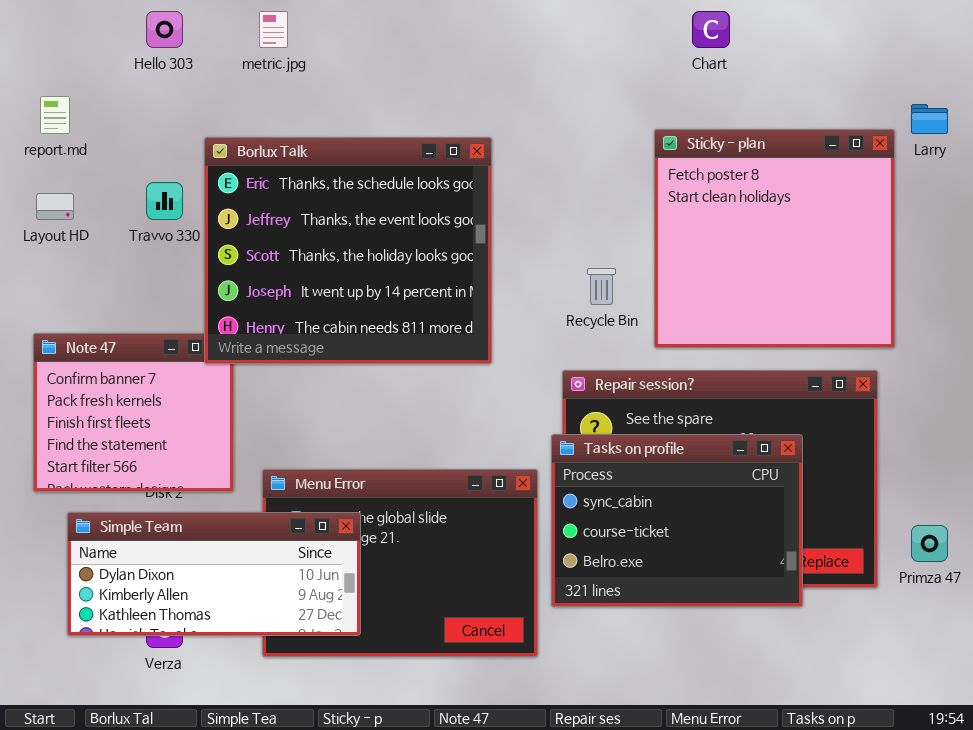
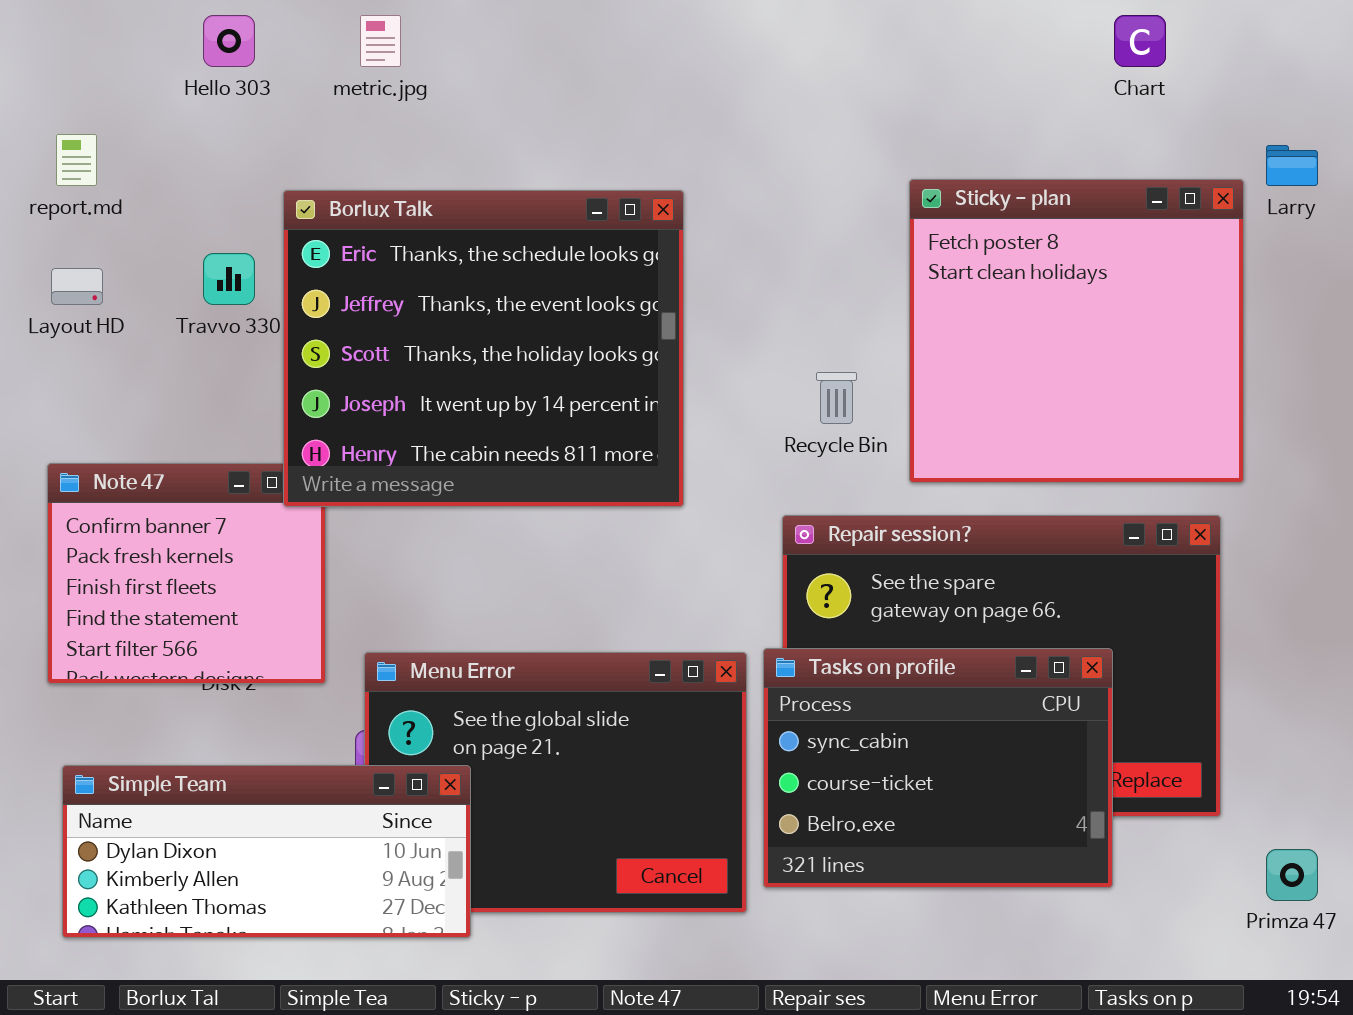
Chart: [692,11,730,48] -> [1114,15,1166,67], moved
Tasks on profile: [551,434,803,607] -> [763,648,1113,888], moved
Simple Team: [67,512,361,636] -> [62,765,471,938], moved
Primza 47: [911,525,948,562] -> [1266,849,1318,901], moved

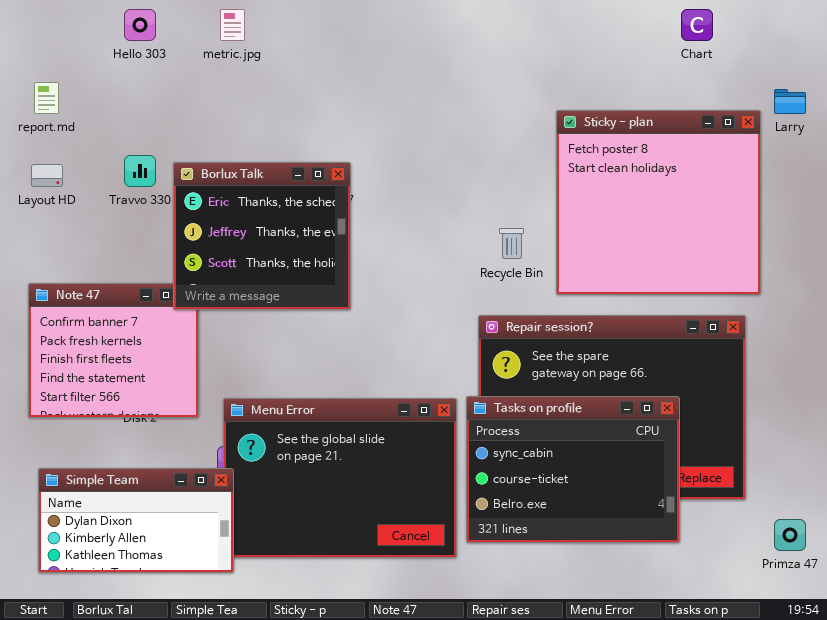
Borlux Talk: [283,190,684,507] -> [173,162,351,310], resized
Simple Team: [62,765,471,938] -> [38,468,234,573], resized

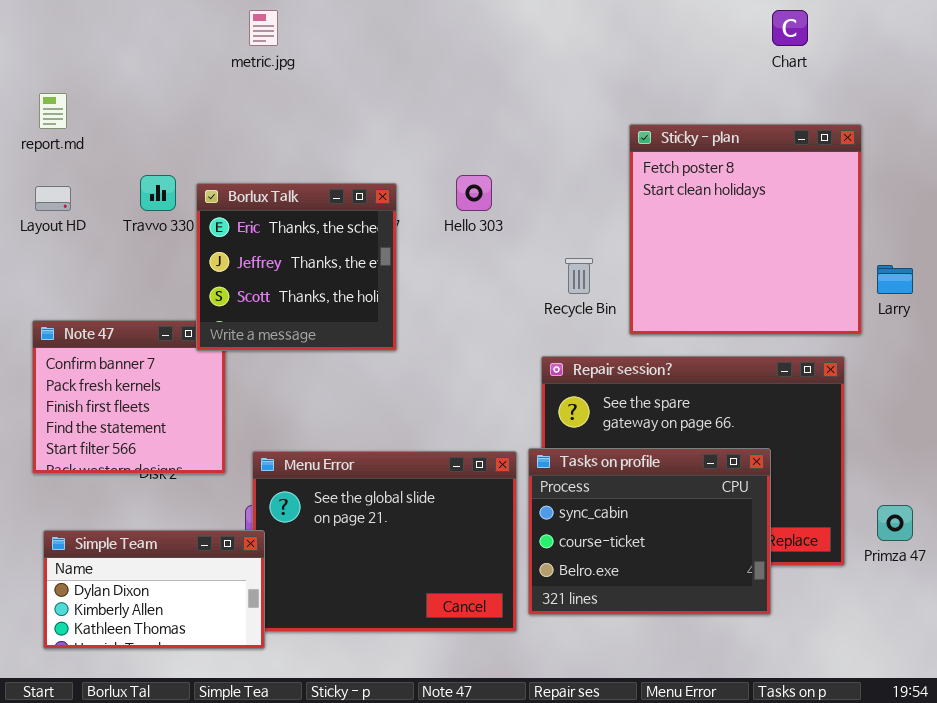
Hello 303: [124,9,156,41] -> [456,175,492,211], moved
Larry: [774,89,806,114] -> [877,265,913,294], moved
Primza 47: [774,519,806,551] -> [877,505,913,541], moved

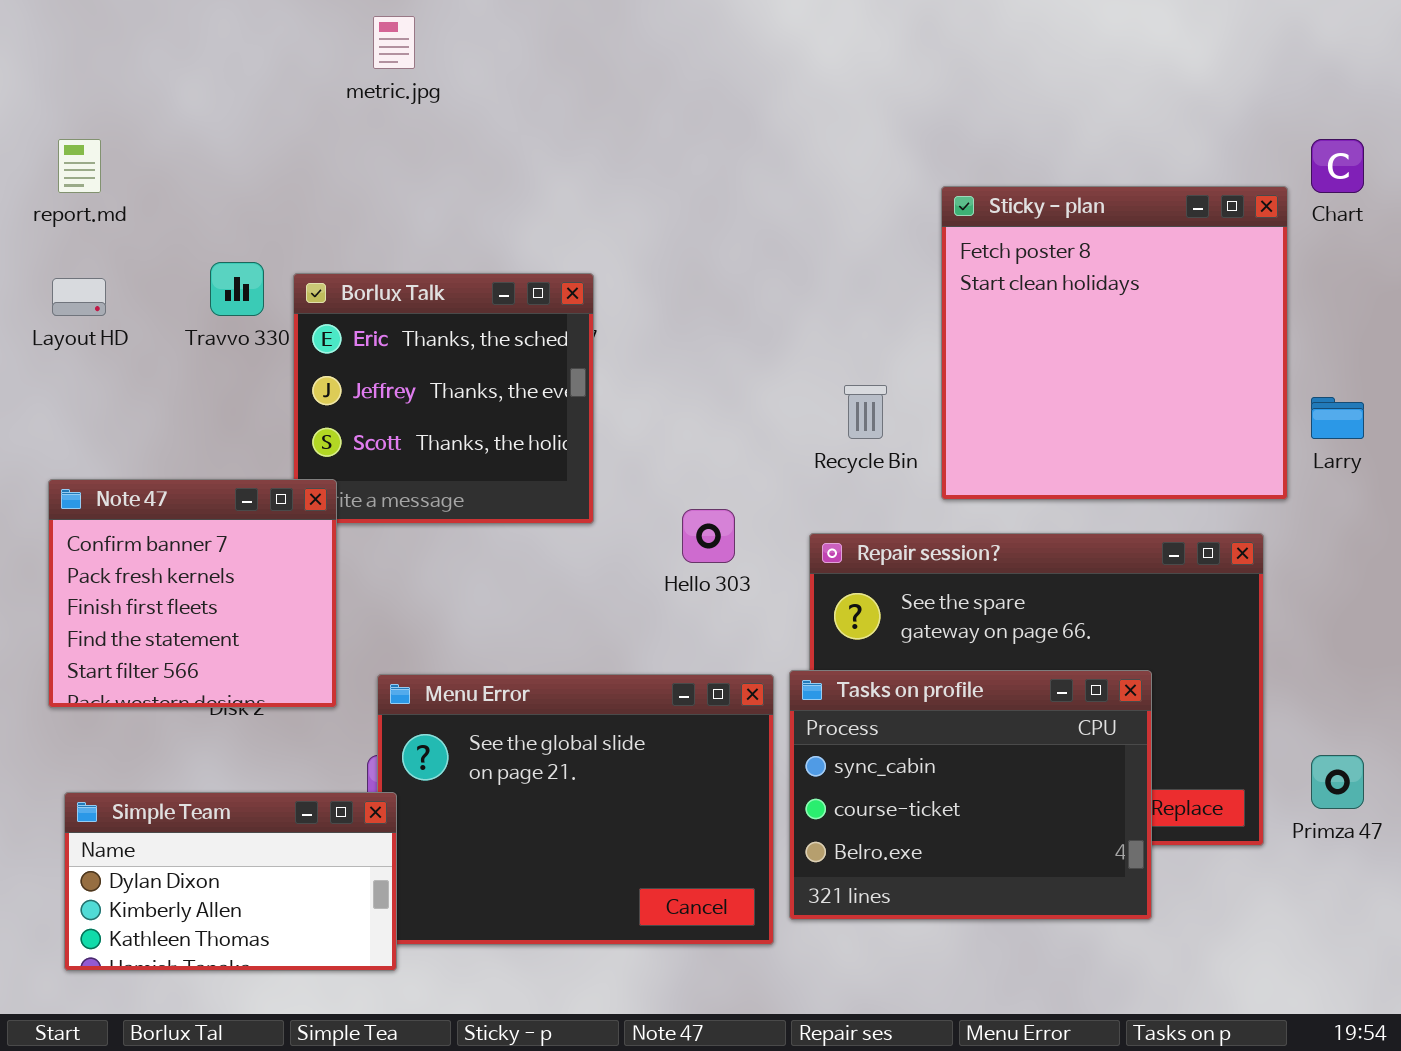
Chart: [772,10,808,46] -> [1311,139,1364,193], moved
Hello 303: [456,175,492,211] -> [682,509,735,563], moved
Note 47: [32,320,226,474] -> [48,479,337,708], raised

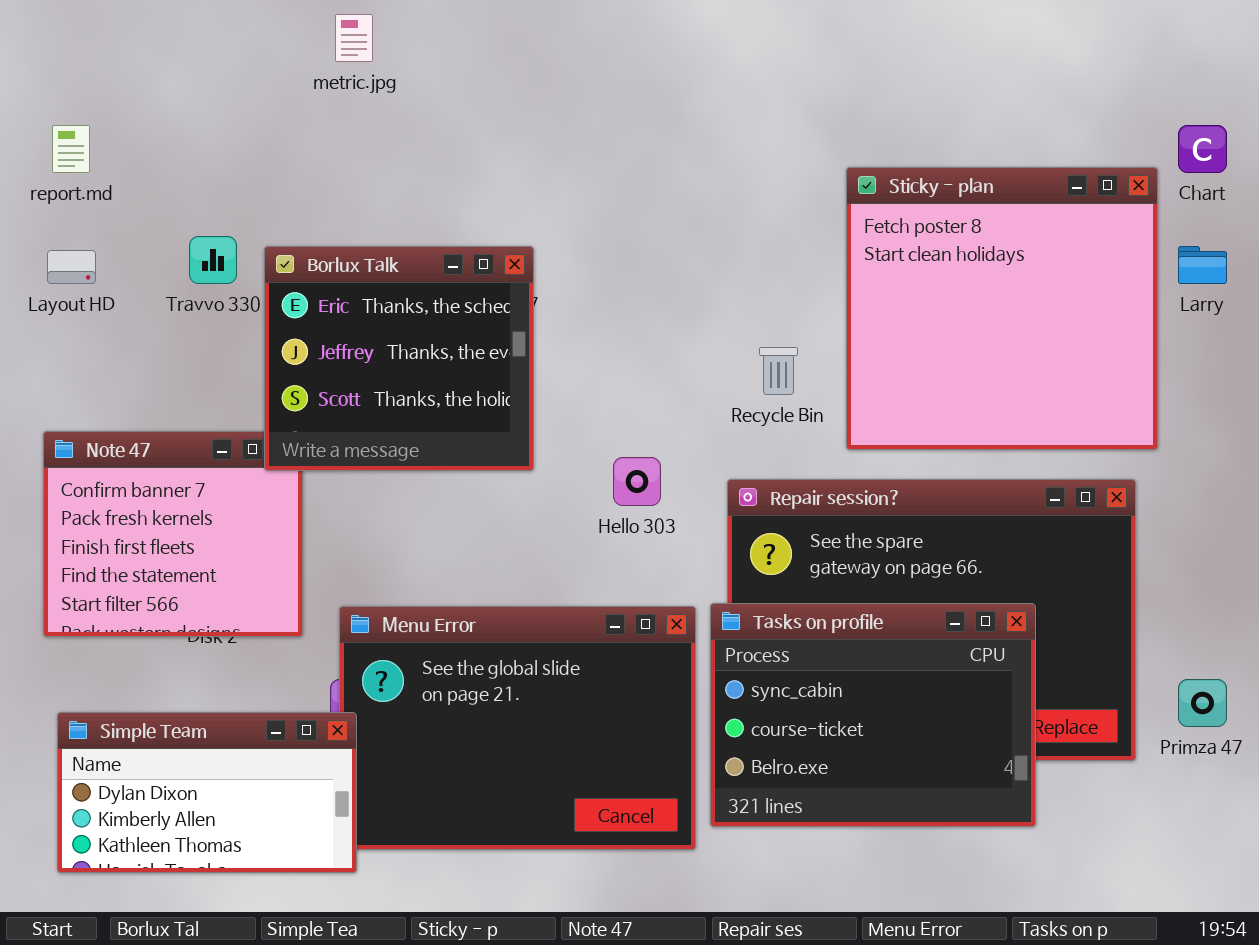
Borlux Talk: [293,273,594,524] -> [264,246,534,471], raised
Larry: [1311,397,1364,439] -> [1178,246,1227,284], moved

